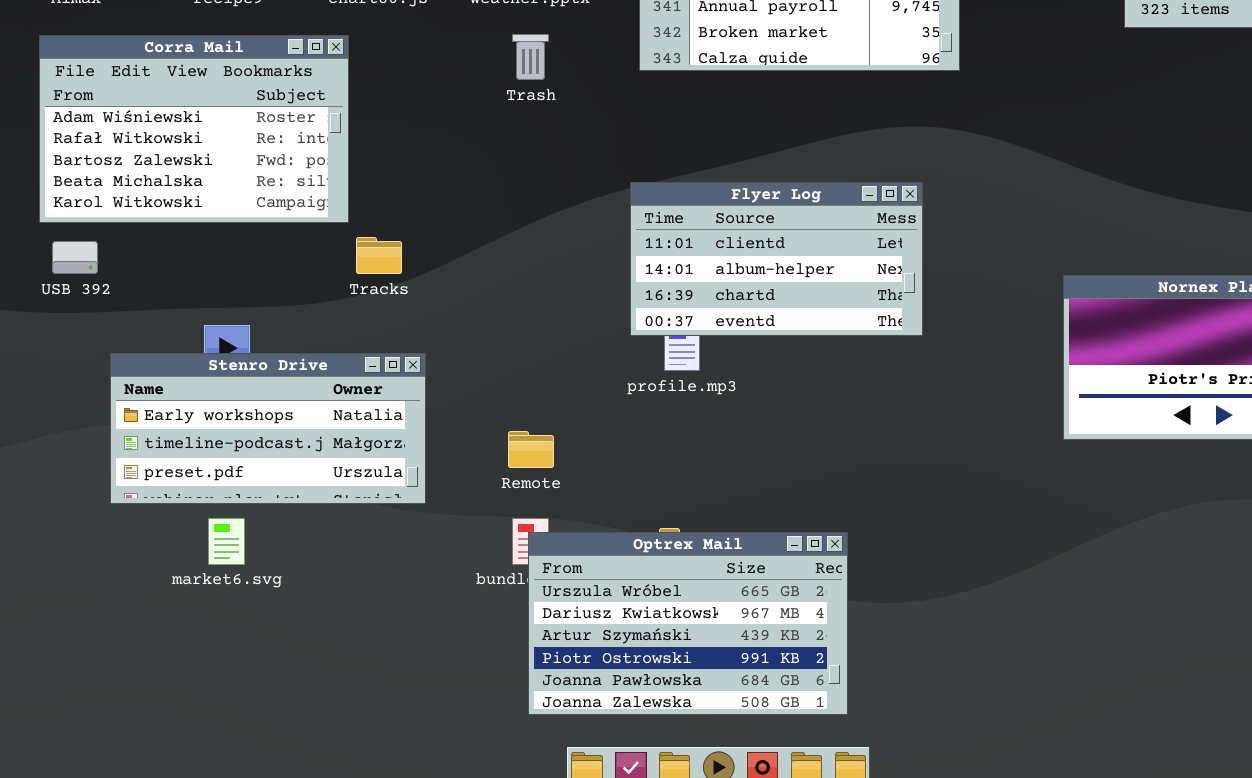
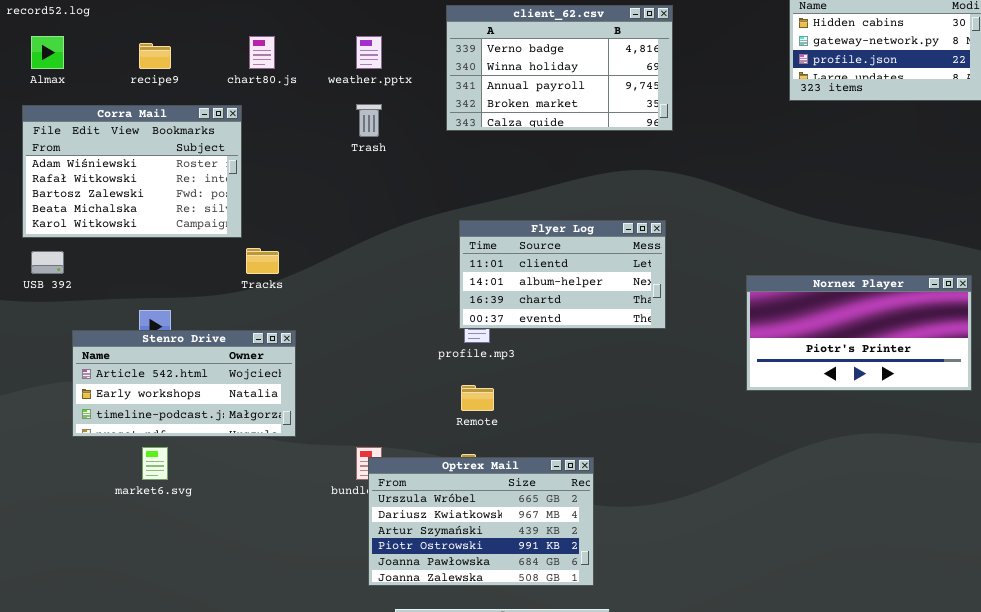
Flyer Log: [630,182,923,336] -> [459,220,666,329], moved
Stenro Drive: [110,353,426,504] -> [72,330,296,437], scrolled up 1 row
Remote: [508,431,554,468] -> [461,385,494,411], moved

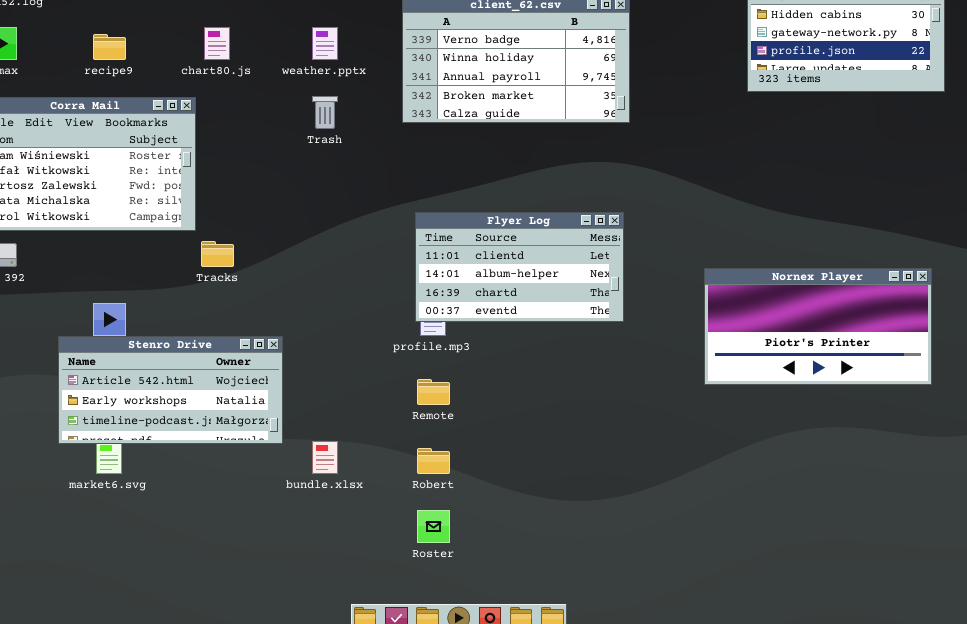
Stenro Drive: [72,330,296,437] -> [58,336,283,444], moved
Optrex Mail: [368,457,594,586] -> none, closed

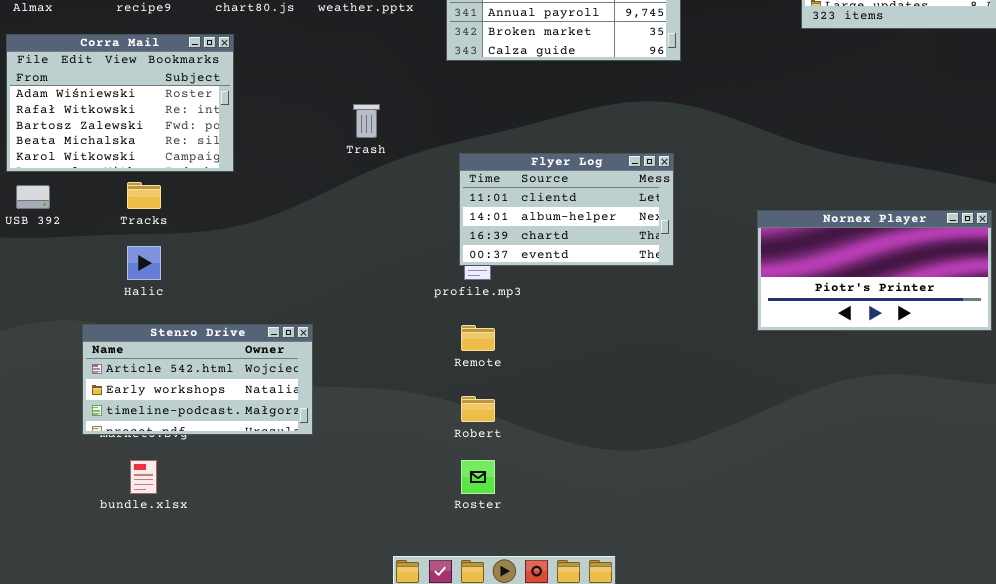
Trash: [312,96,338,129] -> [353,104,380,138], moved
Tracks: [201,241,234,267] -> [127,182,161,209], moved
Stenro Drive: [58,336,283,444] -> [82,324,313,435], moved
bundle.xlsx: [312,441,338,474] -> [130,460,157,494], moved

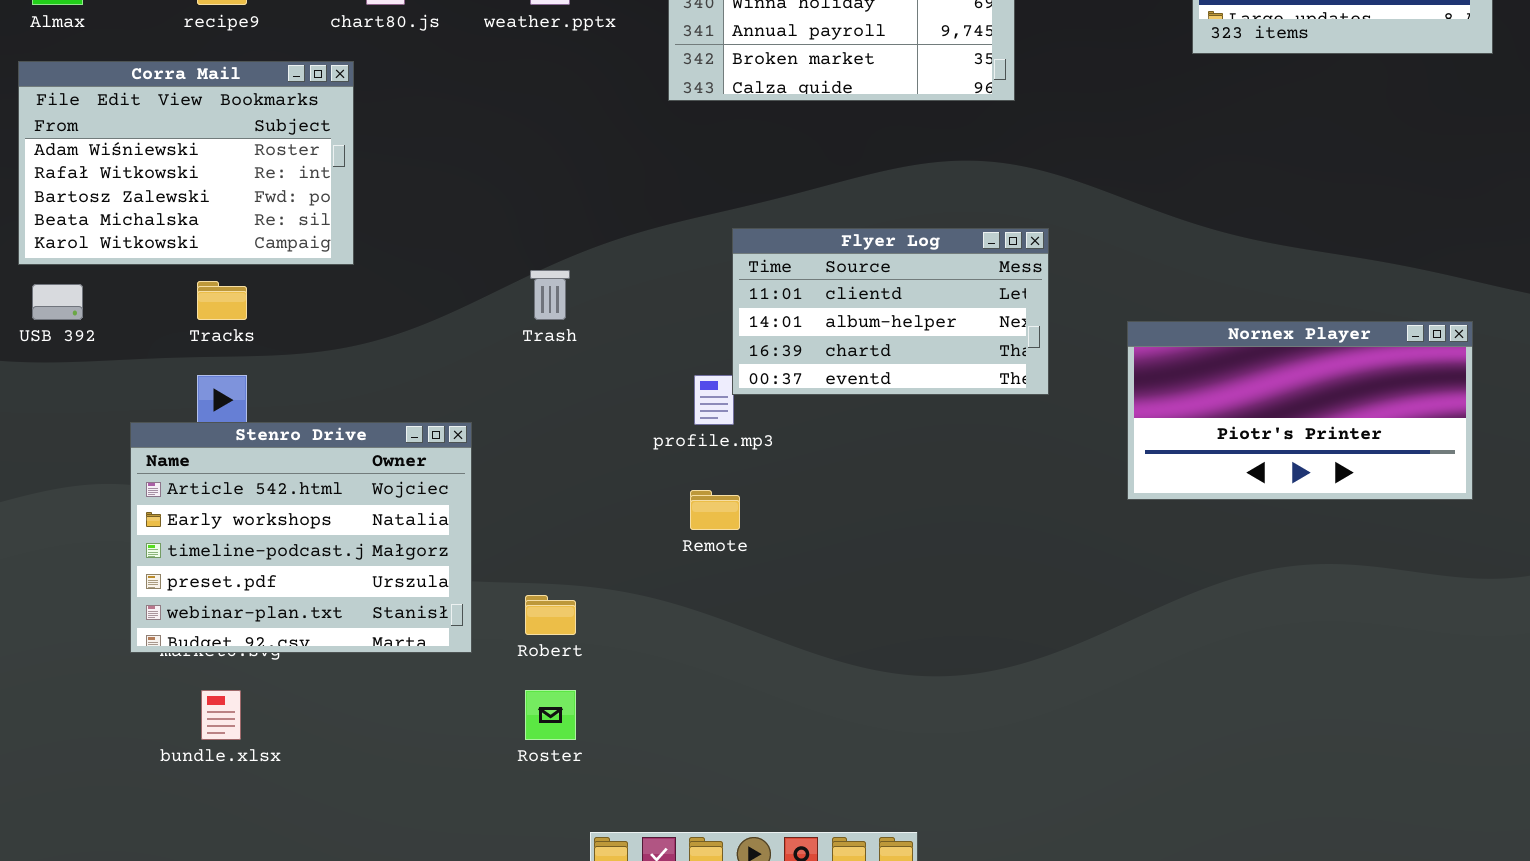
Trash: [353,104,380,138] -> [530,270,570,320], moved
Flyer Log: [459,153,674,266] -> [732,228,1049,395], moved
Stenro Drive: [82,324,313,435] -> [130,422,472,653], resized
Robert: [461,396,495,422] -> [525,595,576,635], moved
Roster: [461,460,495,494] -> [525,690,576,740], moved

